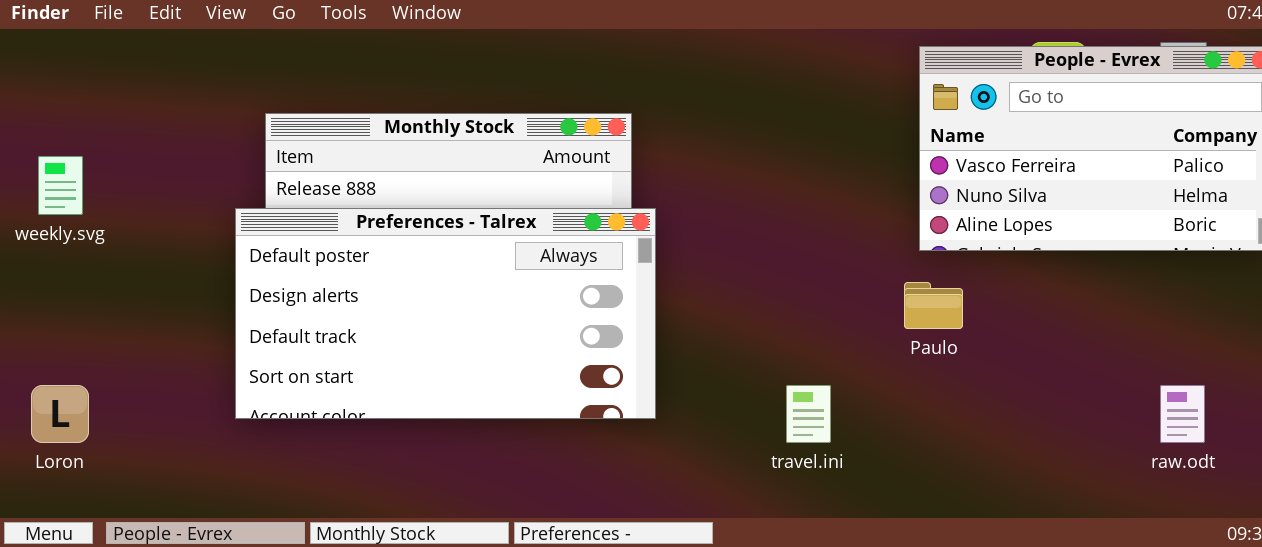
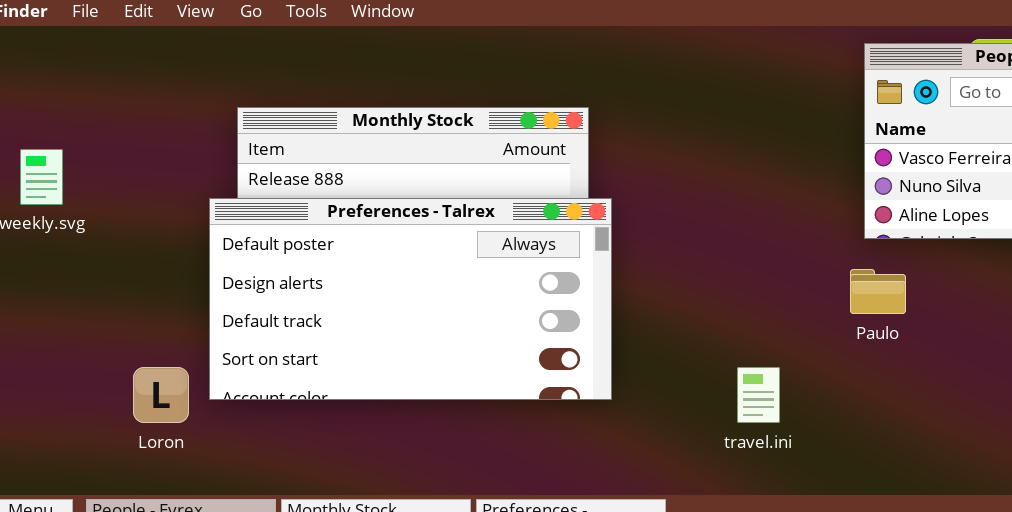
Loron: [31,385,89,443] -> [133,367,189,423], moved

